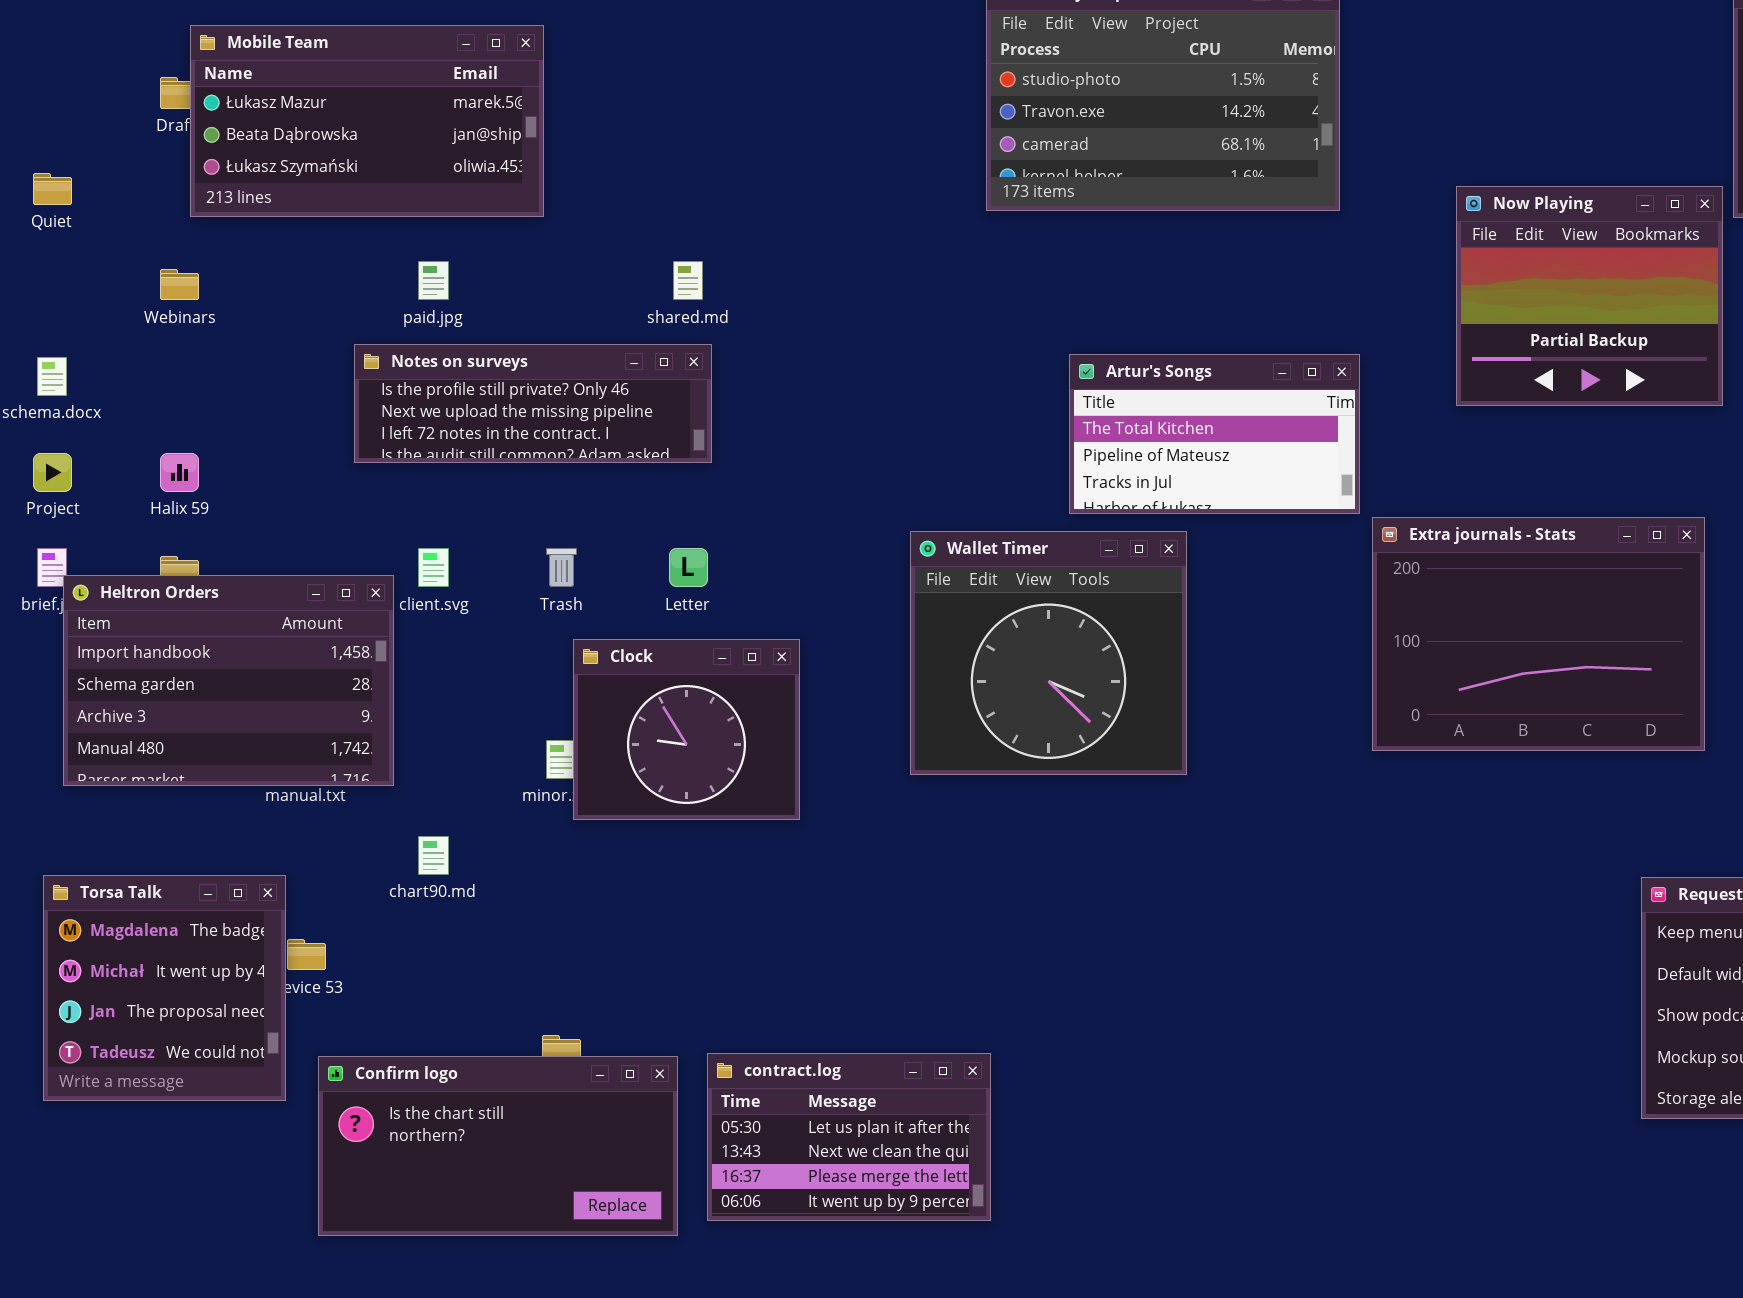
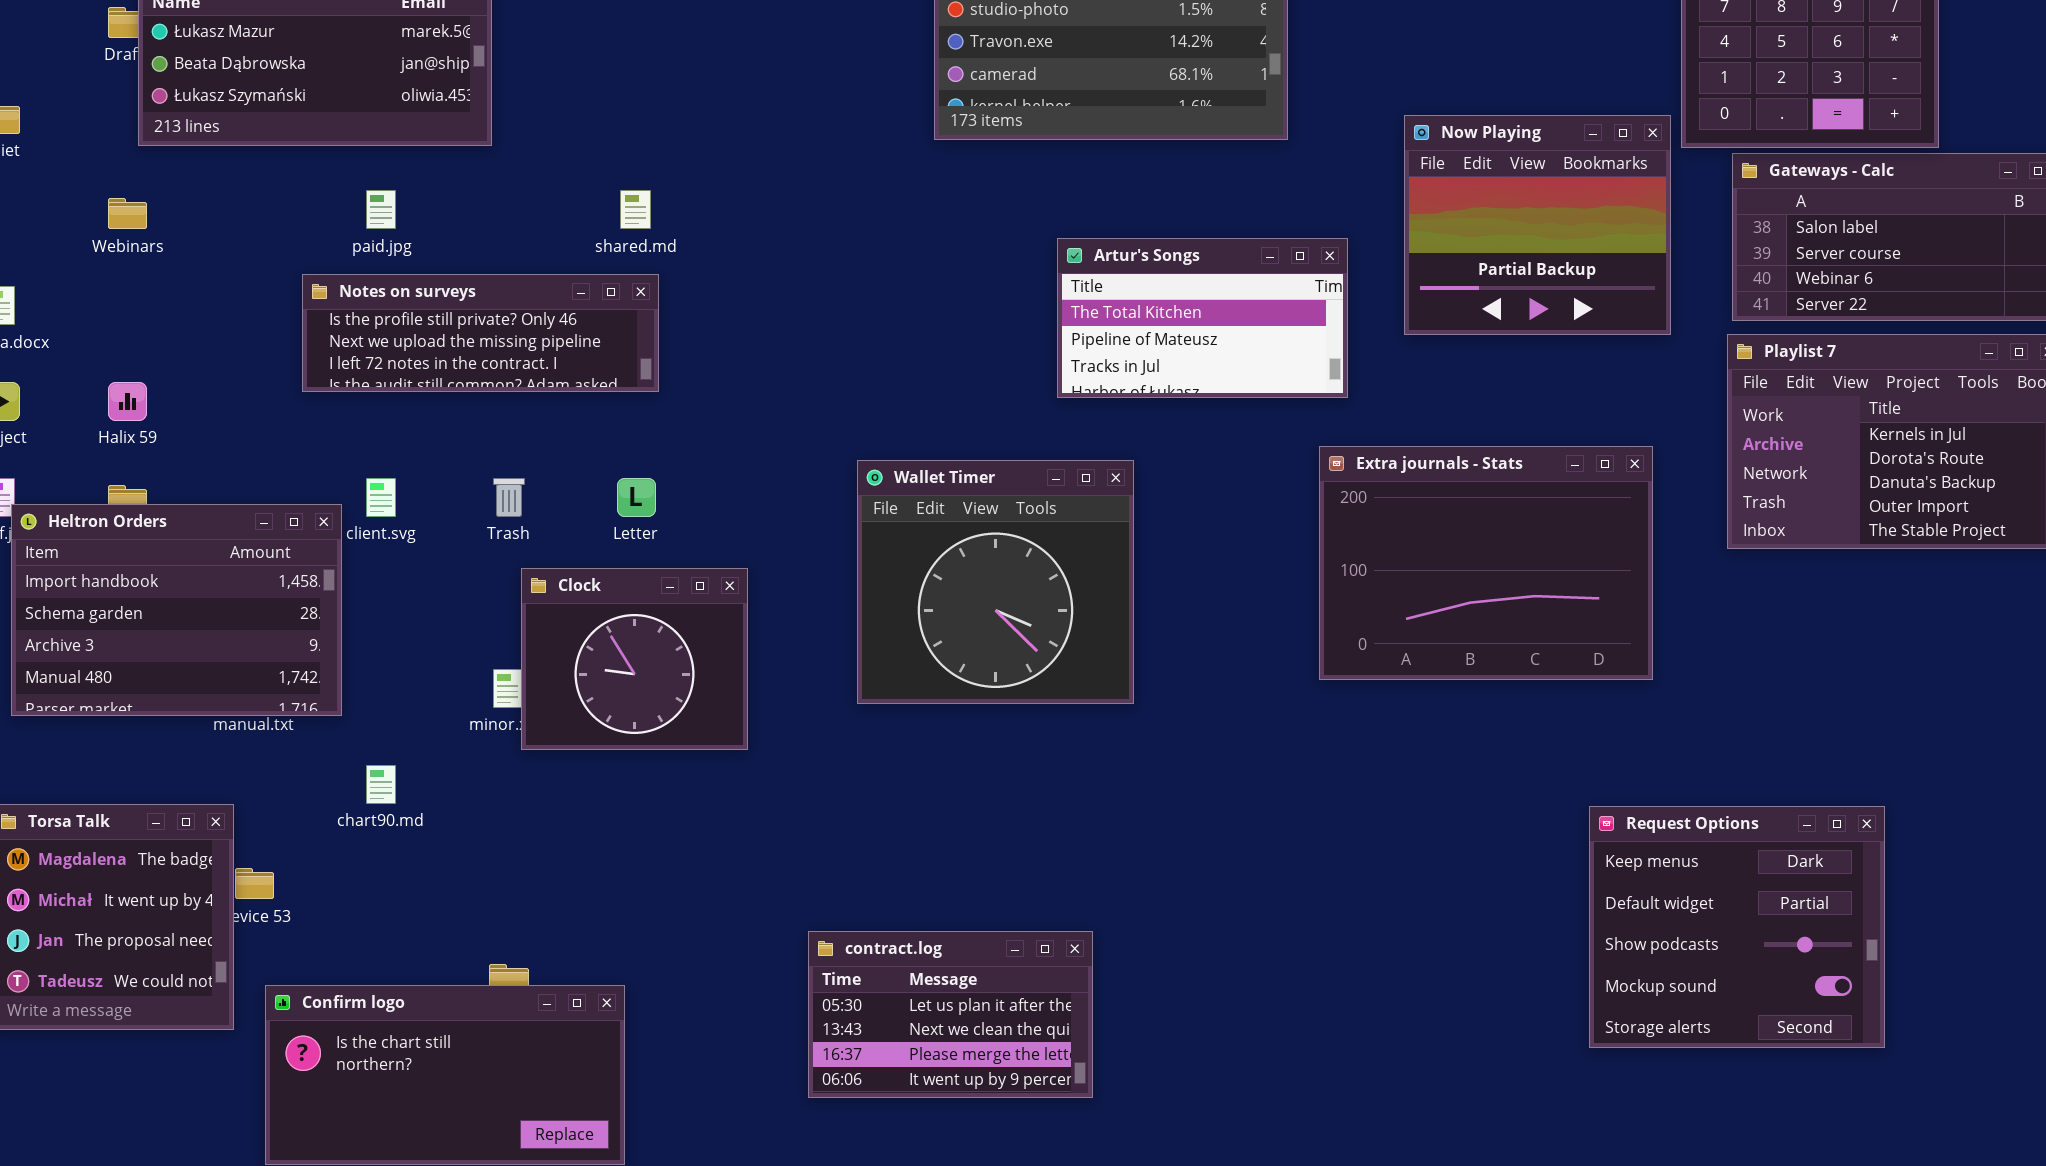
Artur's Songs: [1069,354,1360,514] -> [1057,238,1348,398], moved
contract.log: [707,1053,991,1221] -> [808,931,1093,1098], moved

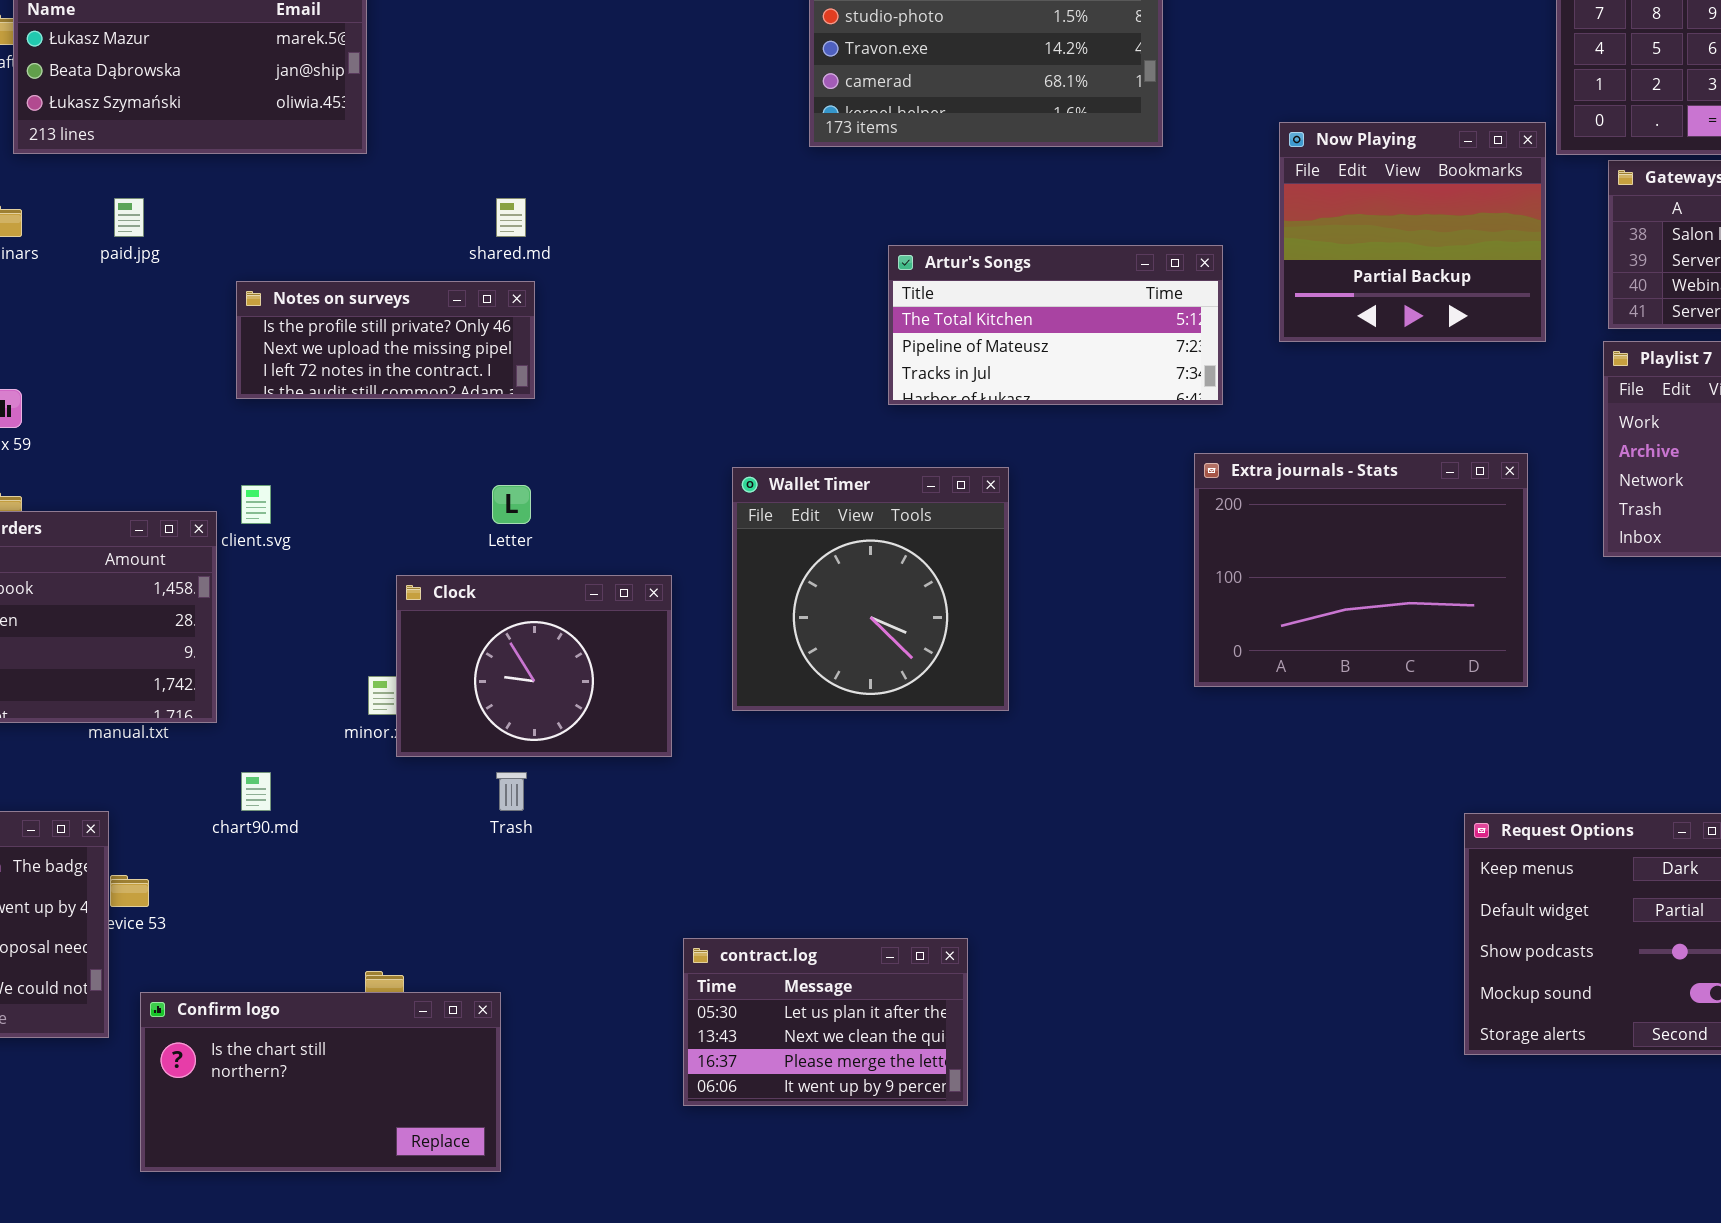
paid.jpg: [366,190,396,229] -> [114,198,144,237], moved
Artur's Songs: [1057,238,1348,398] -> [888,245,1223,405], resized
Notes on surveys: [302,274,659,392] -> [236,281,535,399], resized
Trash: [493,478,525,517] -> [496,772,527,811], moved
Clock: [521,568,748,750] -> [396,575,672,757], resized

